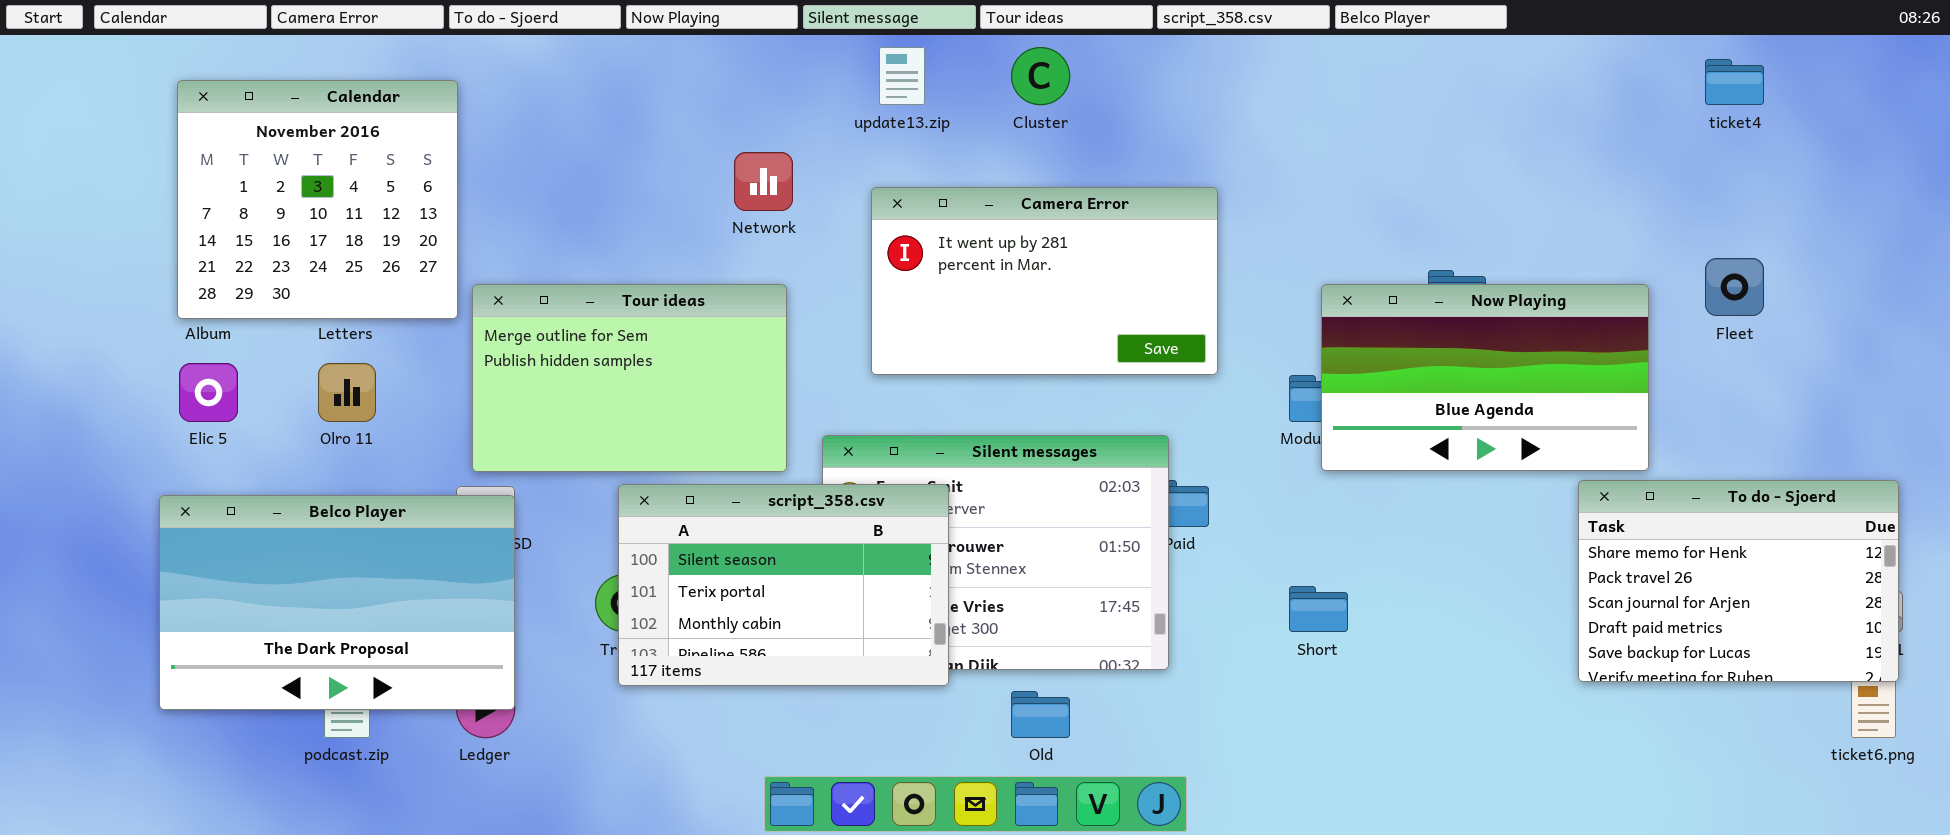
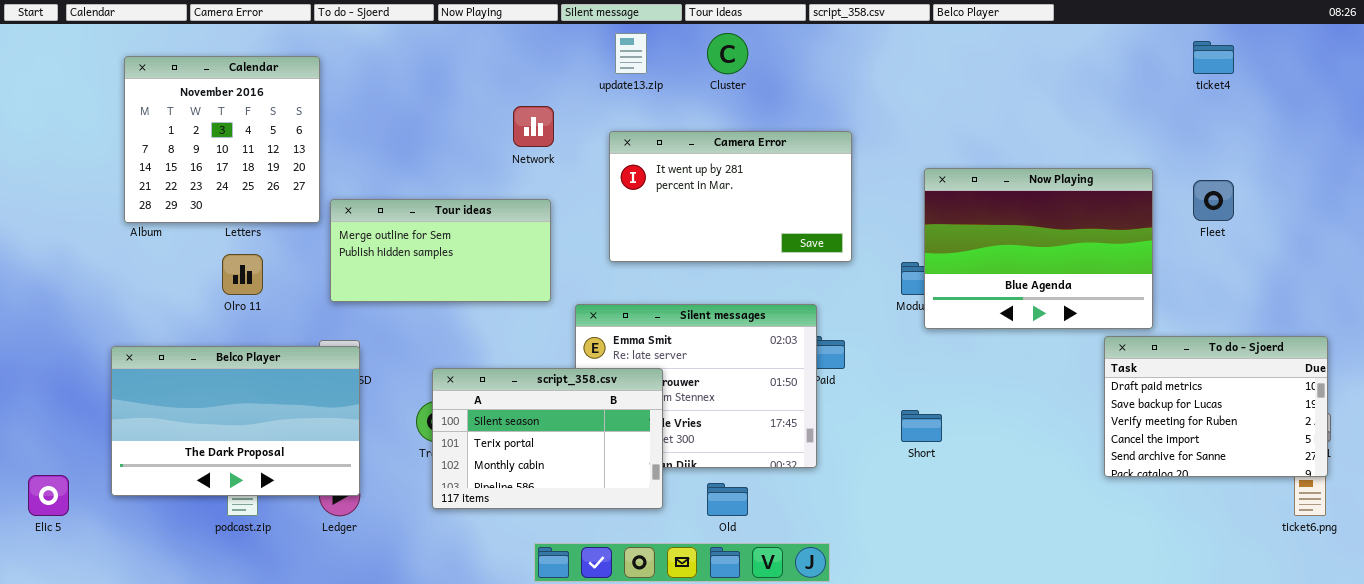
Tour ideas: [472,284,787,472] -> [330,199,551,302], resized
Now Playing: [1321,284,1649,471] -> [924,168,1153,329], resized
Elic 5: [179,363,238,422] -> [28,475,69,516], moved
To do - Sjoerd: [1578,480,1899,682] -> [1104,336,1328,477], scrolled down 3 rows
script_358.csv: [618,484,949,686] -> [432,368,663,509], moved

